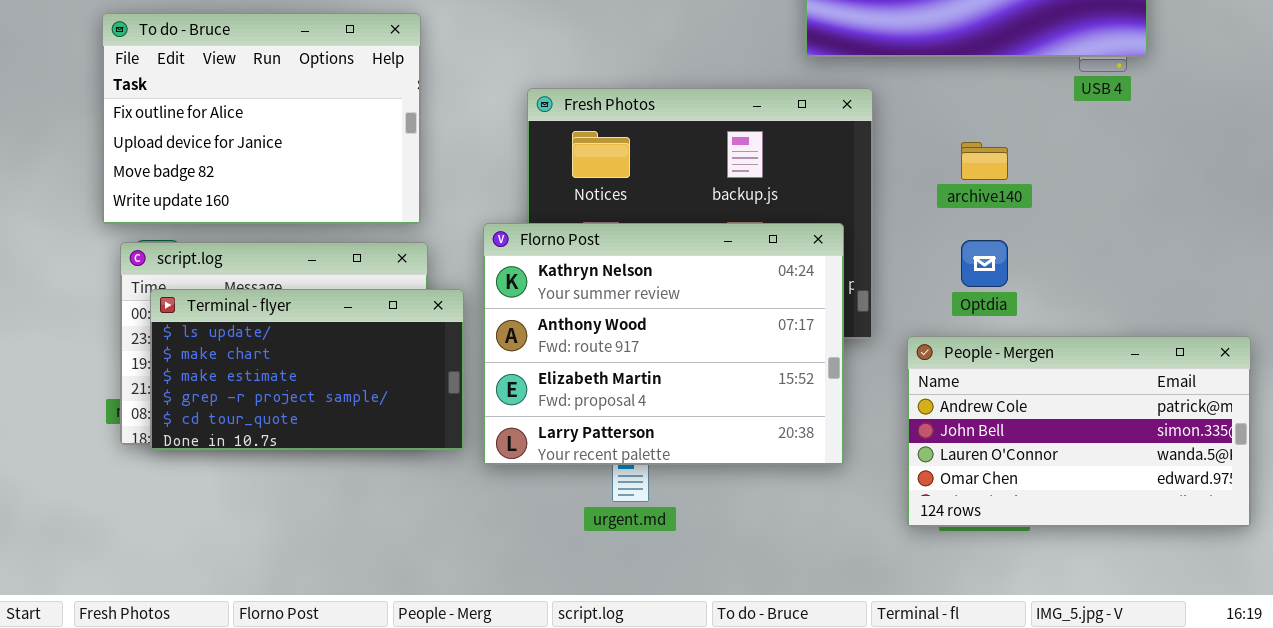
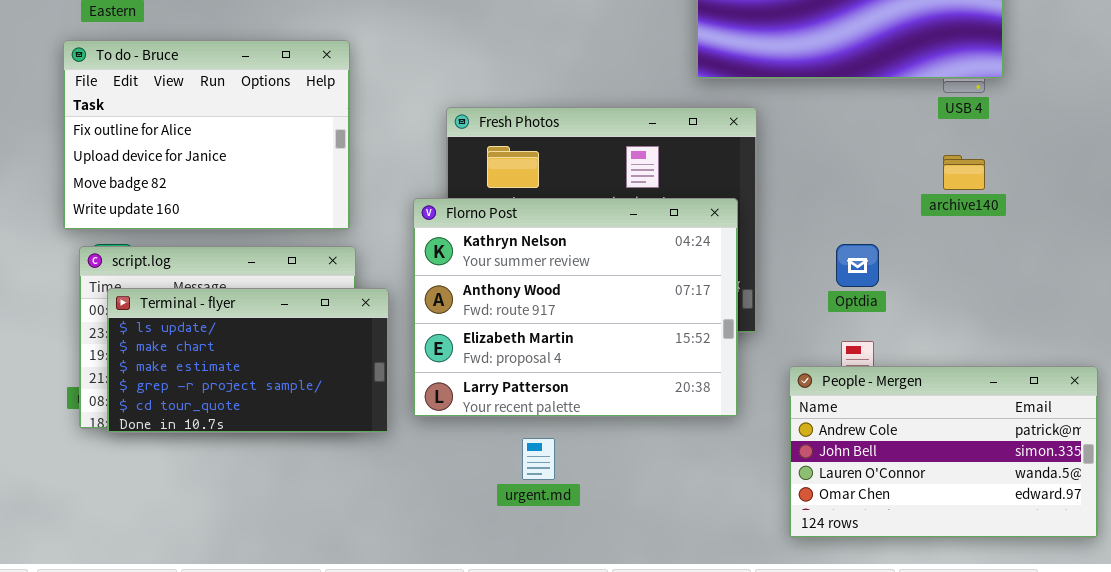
archive140: [961,142,1008,180] -> [943,155,985,190], moved
Florno Post: [483,223,844,465] -> [413,198,738,417], moved
People - Mergen: [907,336,1251,527] -> [789,366,1098,538], moved

